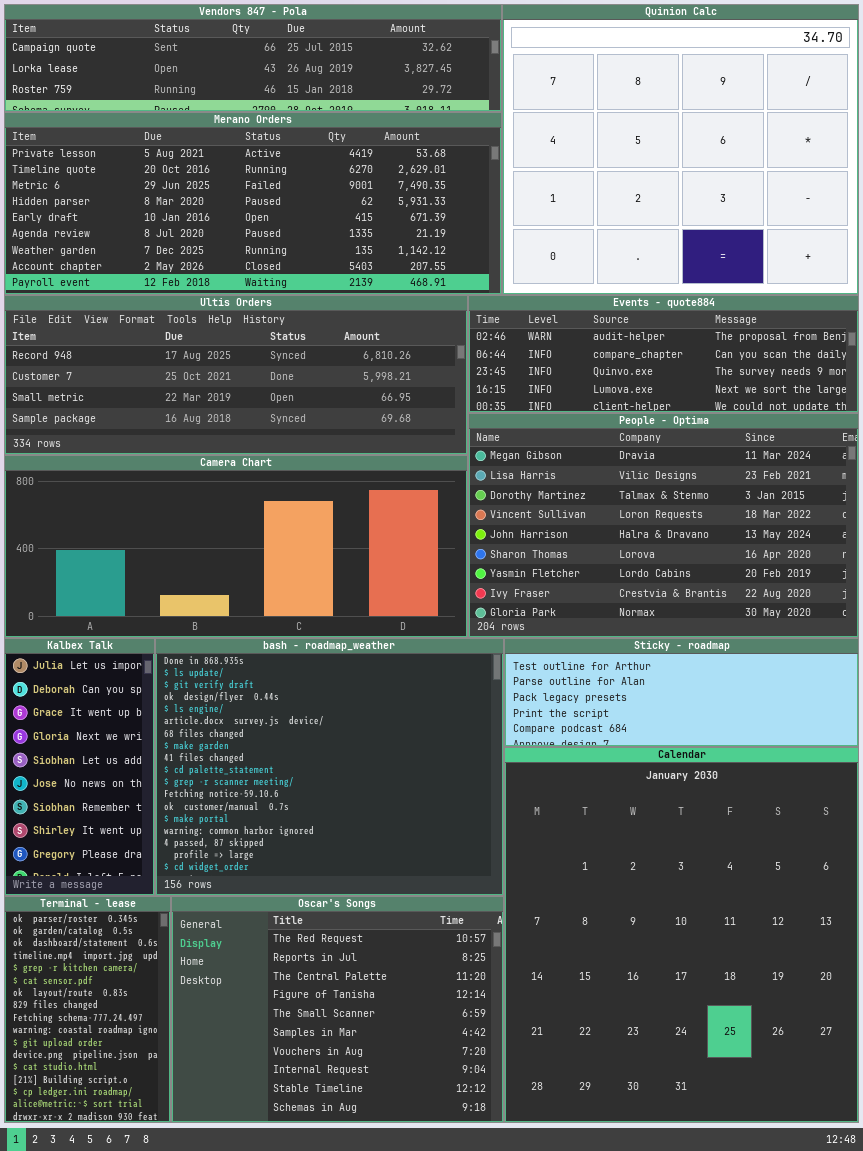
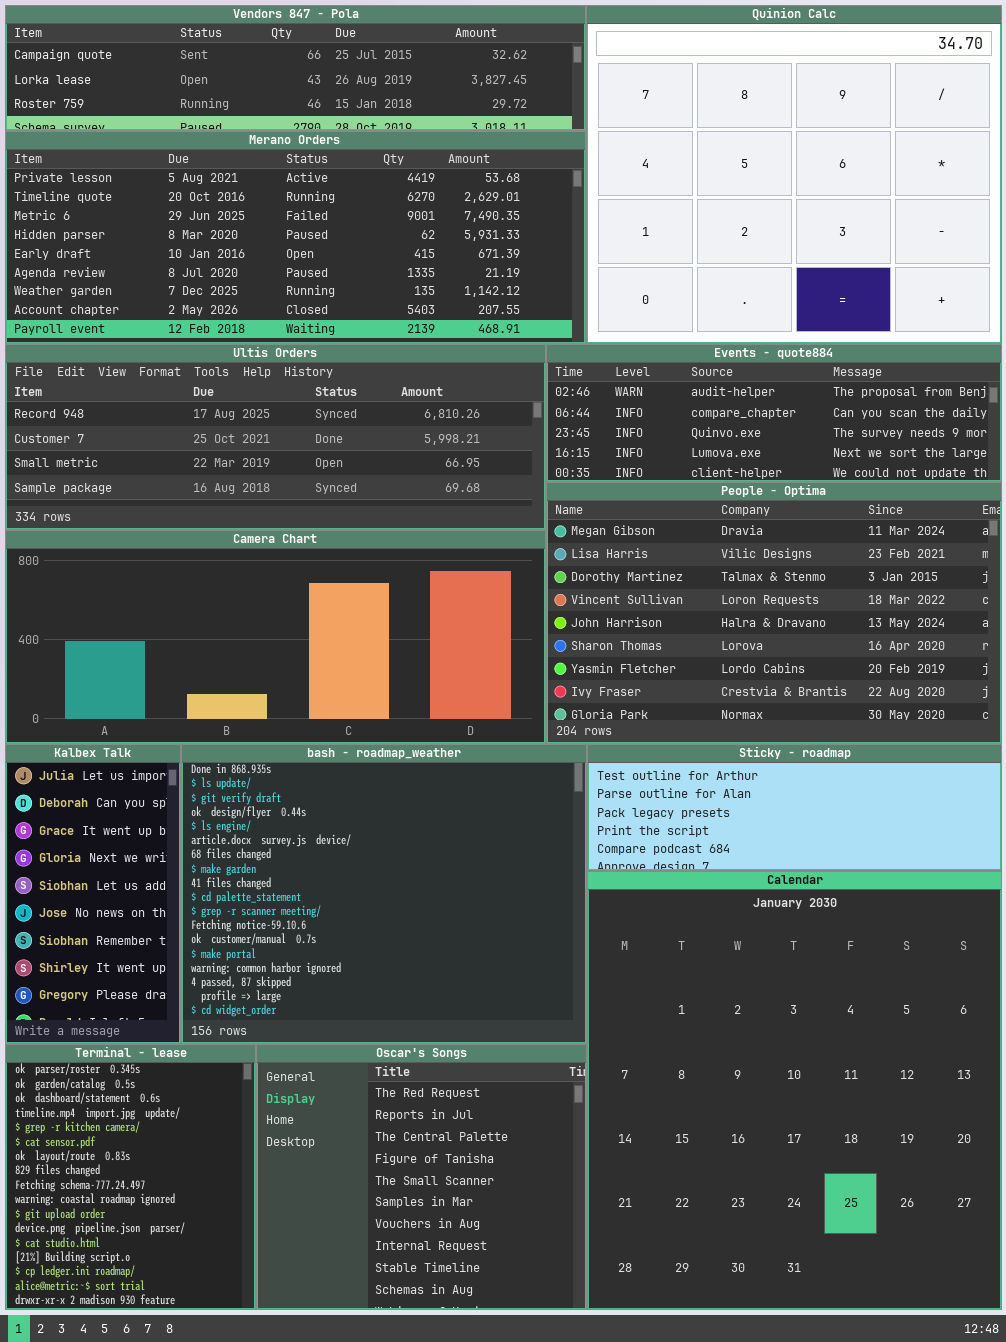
Terminal - lease: [4,896,171,1123] -> [5,1044,256,1310], resized
Oscar's Songs: [171,896,504,1123] -> [256,1044,587,1310], resized

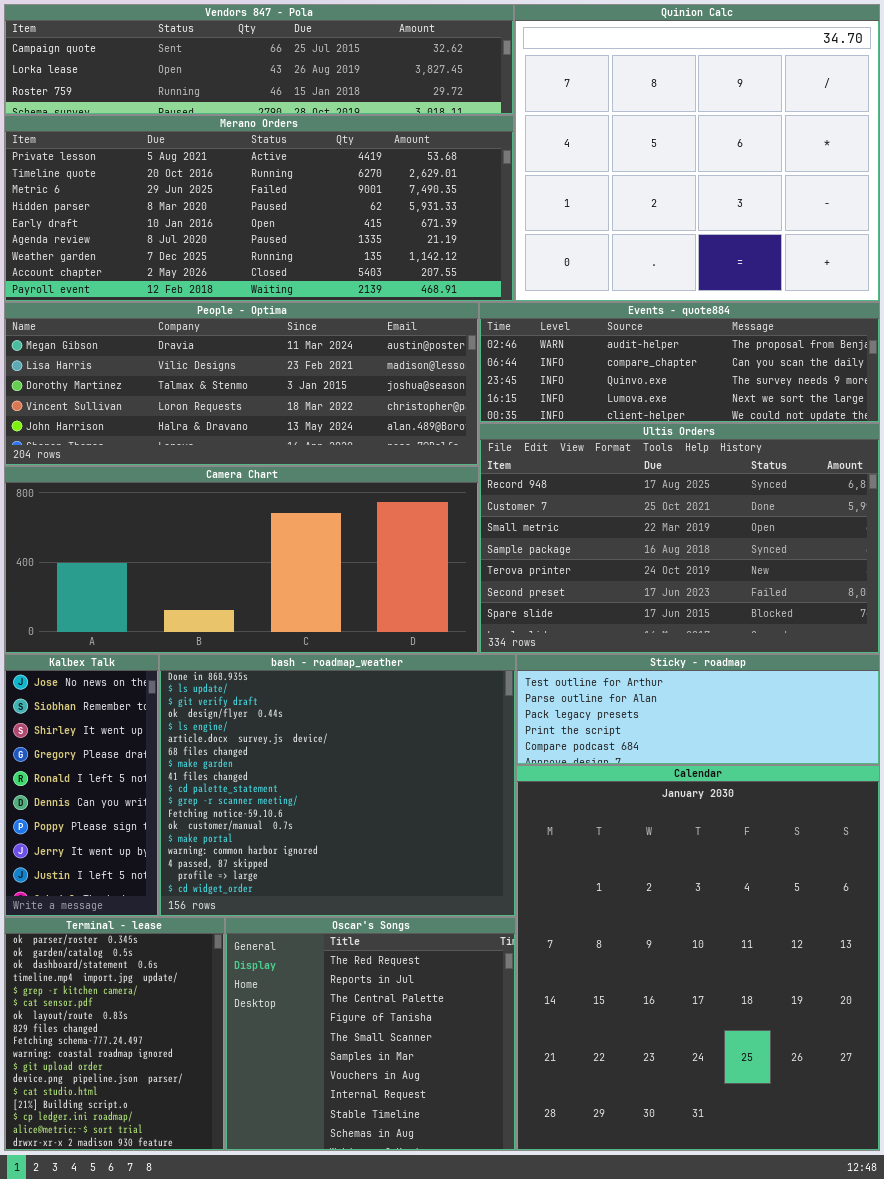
Ultis Orders: [5,344,546,530] -> [479,423,880,654], moved, resized
People - Optima: [546,482,1002,744] -> [4,302,479,466], moved, resized
Kalbex Talk: [5,744,181,1044] -> [4,654,159,917], scrolled down 5 rows

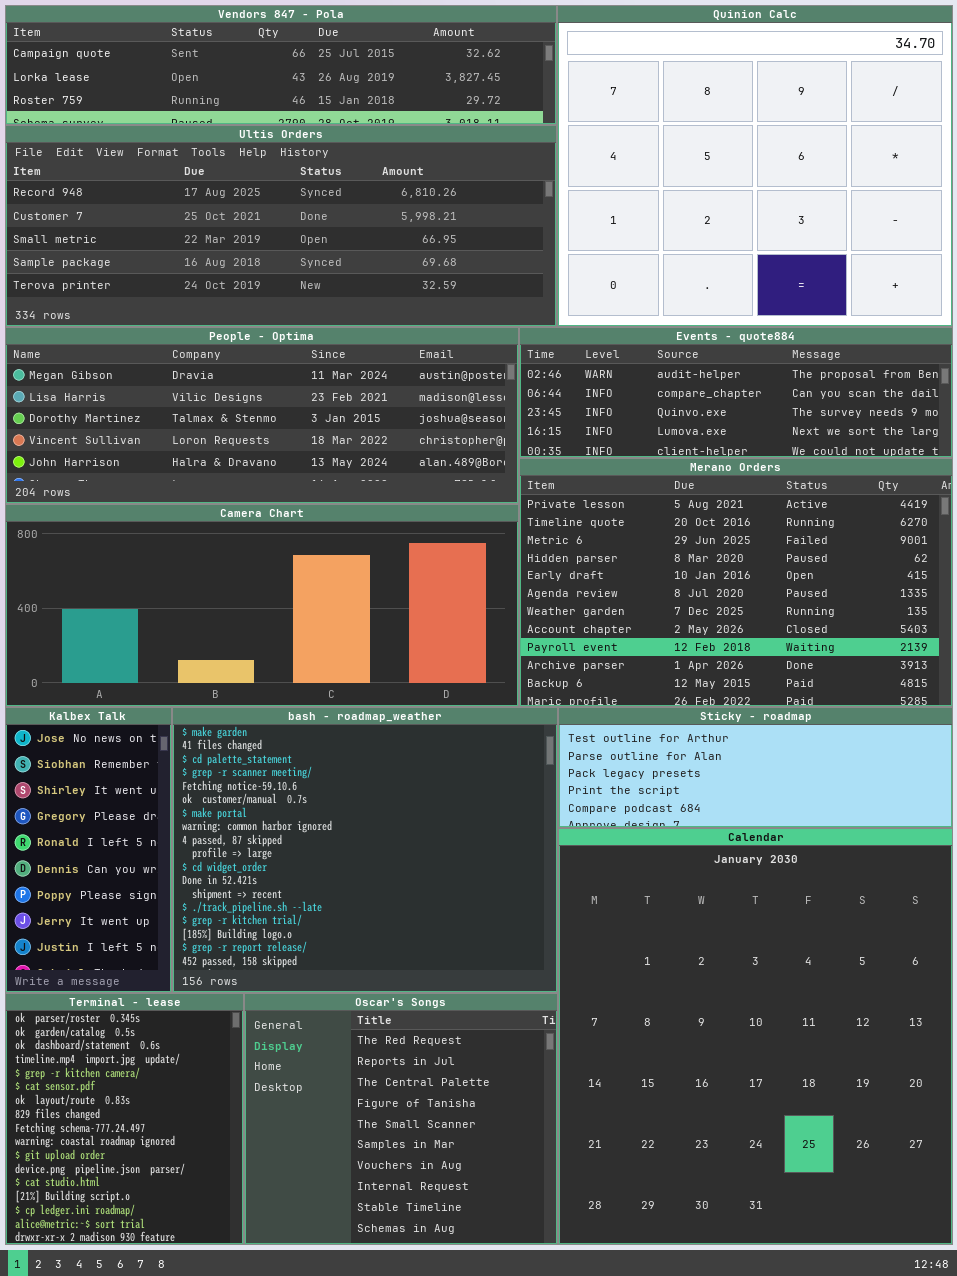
Merano Orders: [4,115,514,302] -> [519,458,953,707], moved, resized
Ultis Orders: [479,423,880,654] -> [5,125,557,327], moved, resized
bash - roadmap_weather: [159,654,516,917] -> [172,707,558,993], scrolled down 7 rows

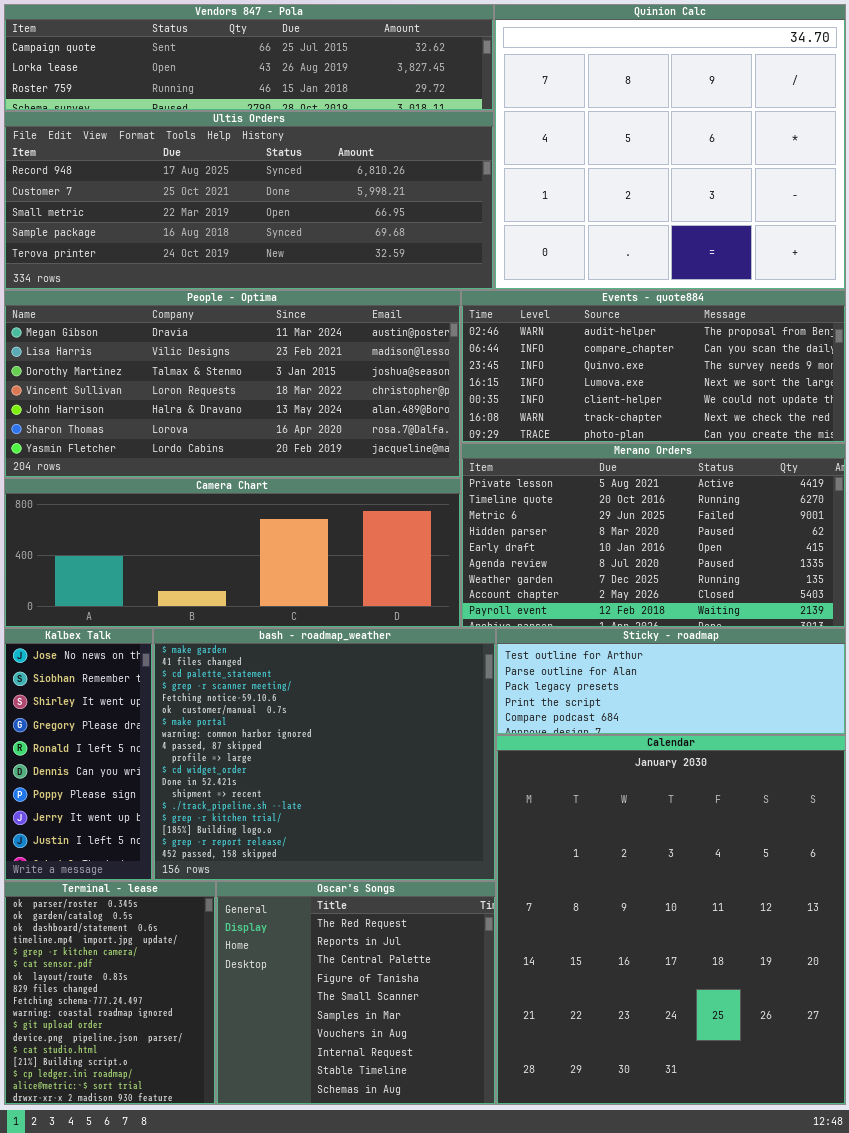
People - Optima: [5,327,519,504] -> [4,290,461,478], resized
Events - quote884: [519,327,953,458] -> [461,290,846,443], resized
Merano Orders: [519,458,953,707] -> [461,443,846,628], resized
Camera Chart: [5,504,519,707] -> [4,478,461,628], resized

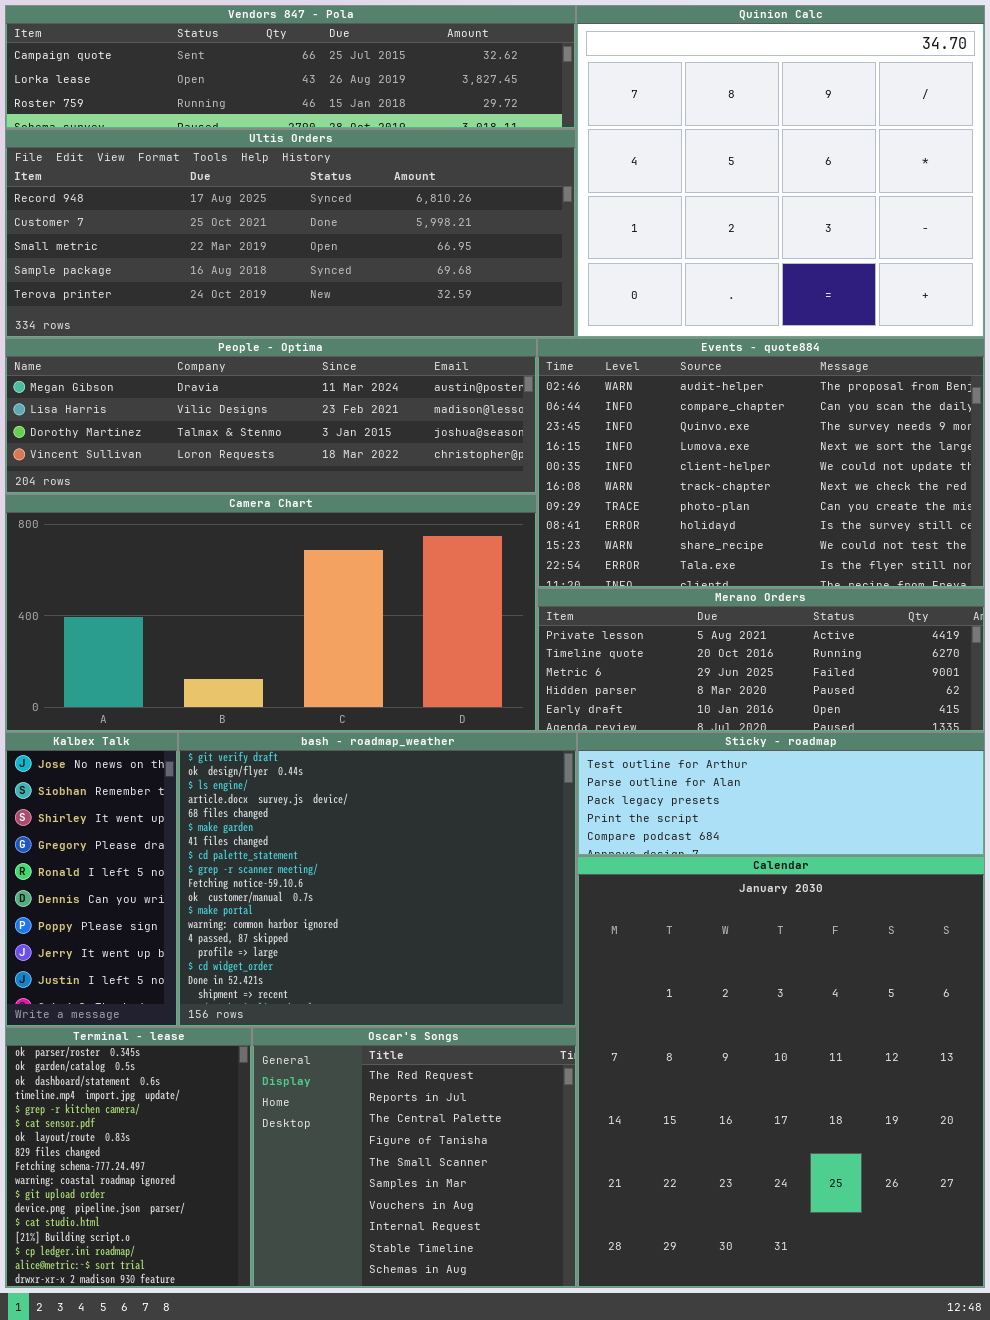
People - Optima: [4,290,461,478] -> [5,338,537,494], resized
Events - quote884: [461,290,846,443] -> [537,338,985,588], resized
Merano Orders: [461,443,846,628] -> [537,588,985,732], resized
Camera Chart: [4,478,461,628] -> [5,494,537,732], resized
bash - roadmap_weather: [153,628,496,881] -> [178,732,577,1027], scrolled up 5 rows

